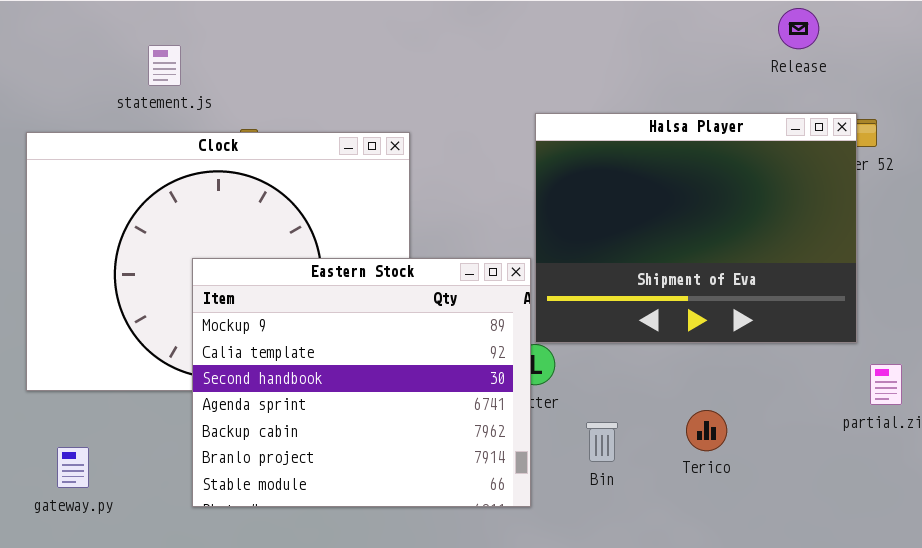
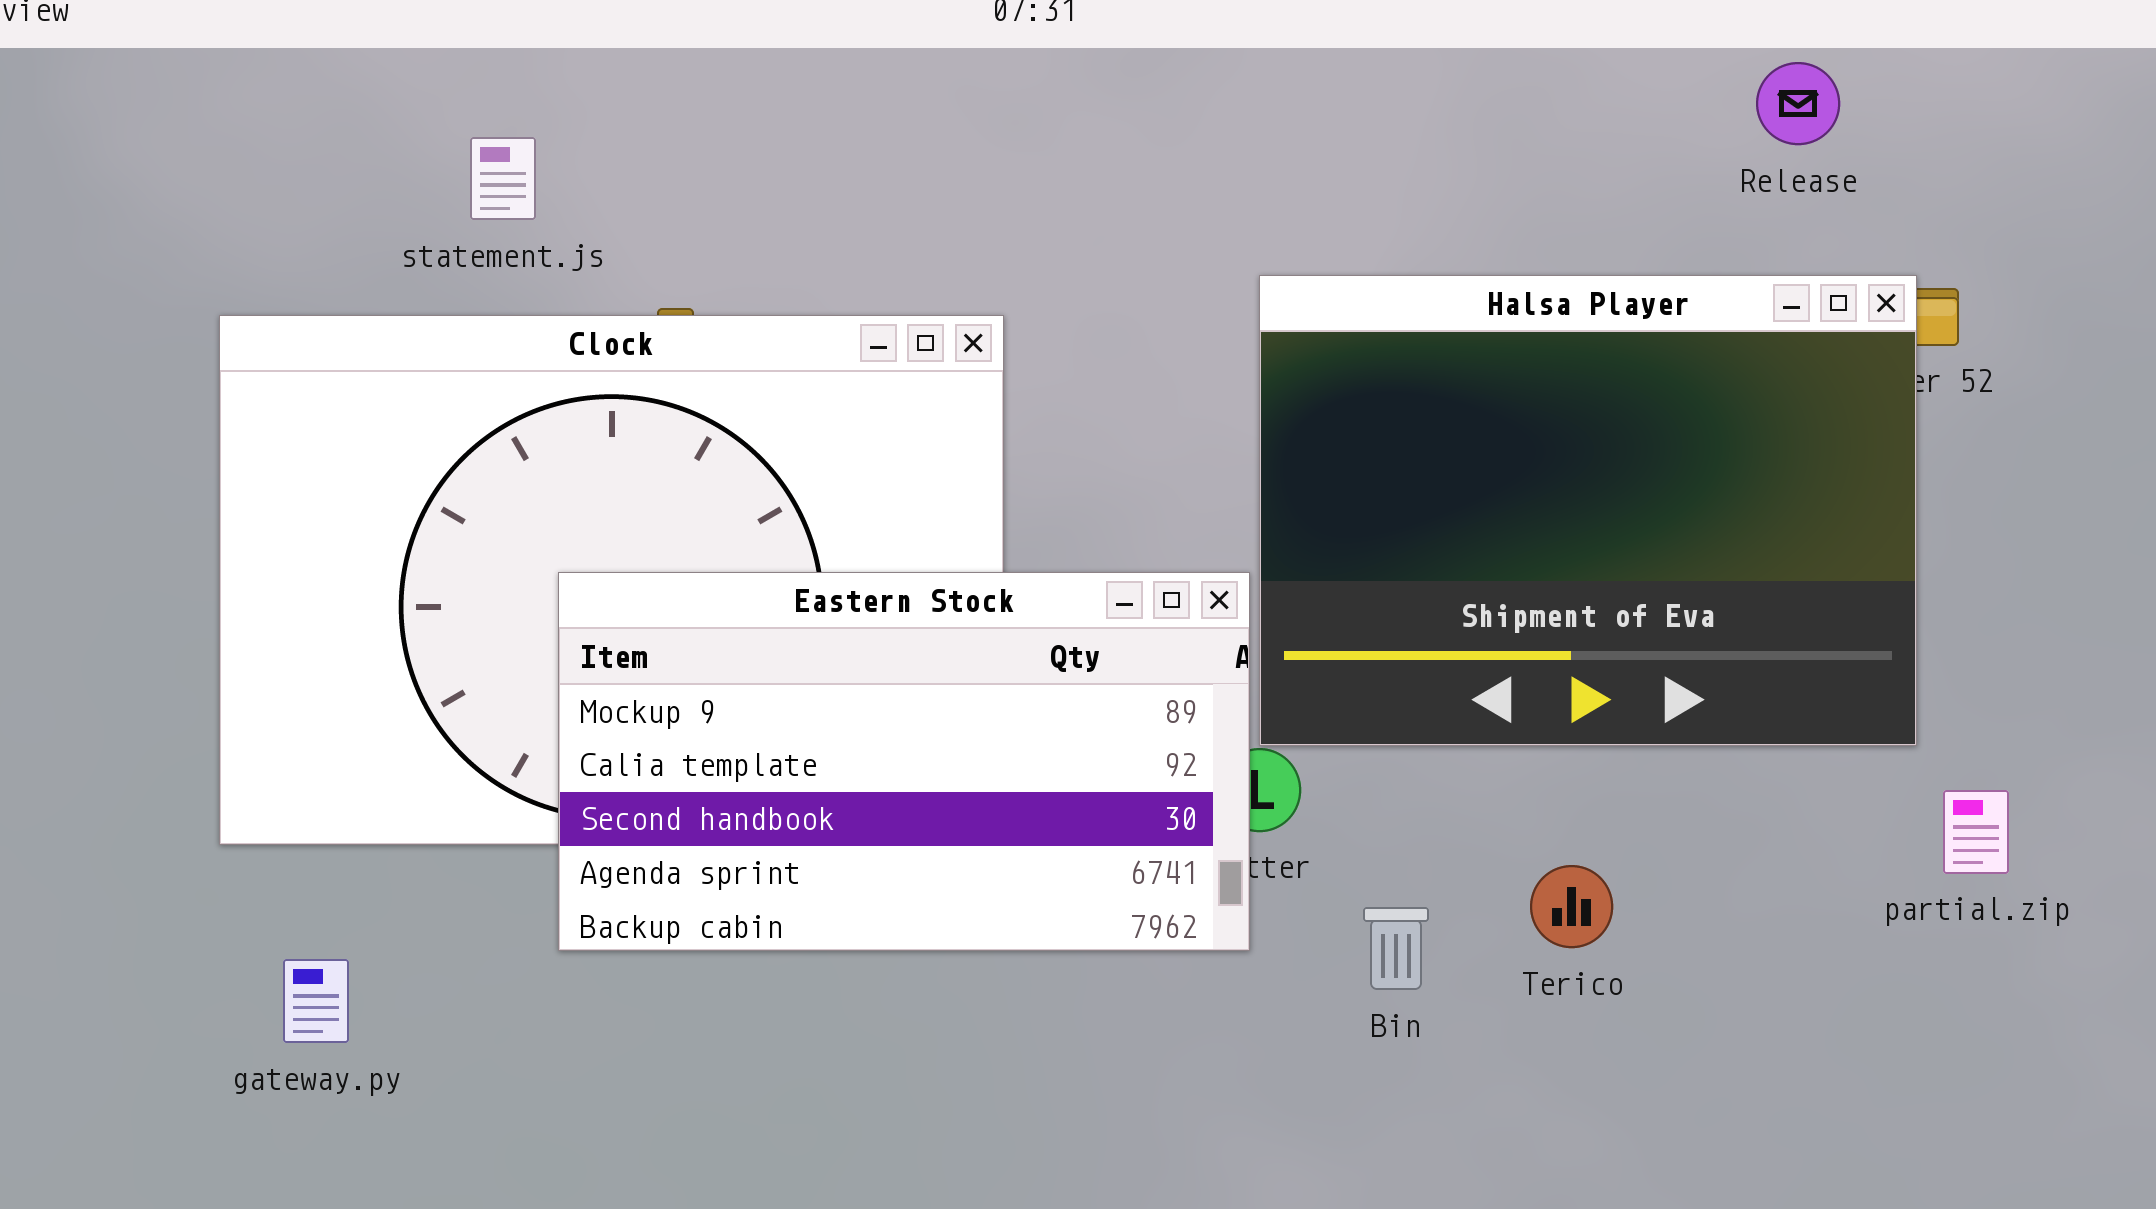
Eastern Stock: [192,258,531,507] -> [558,572,1250,951], resized
Terico: [686,410,727,451] -> [1530,865,1613,948], moved

